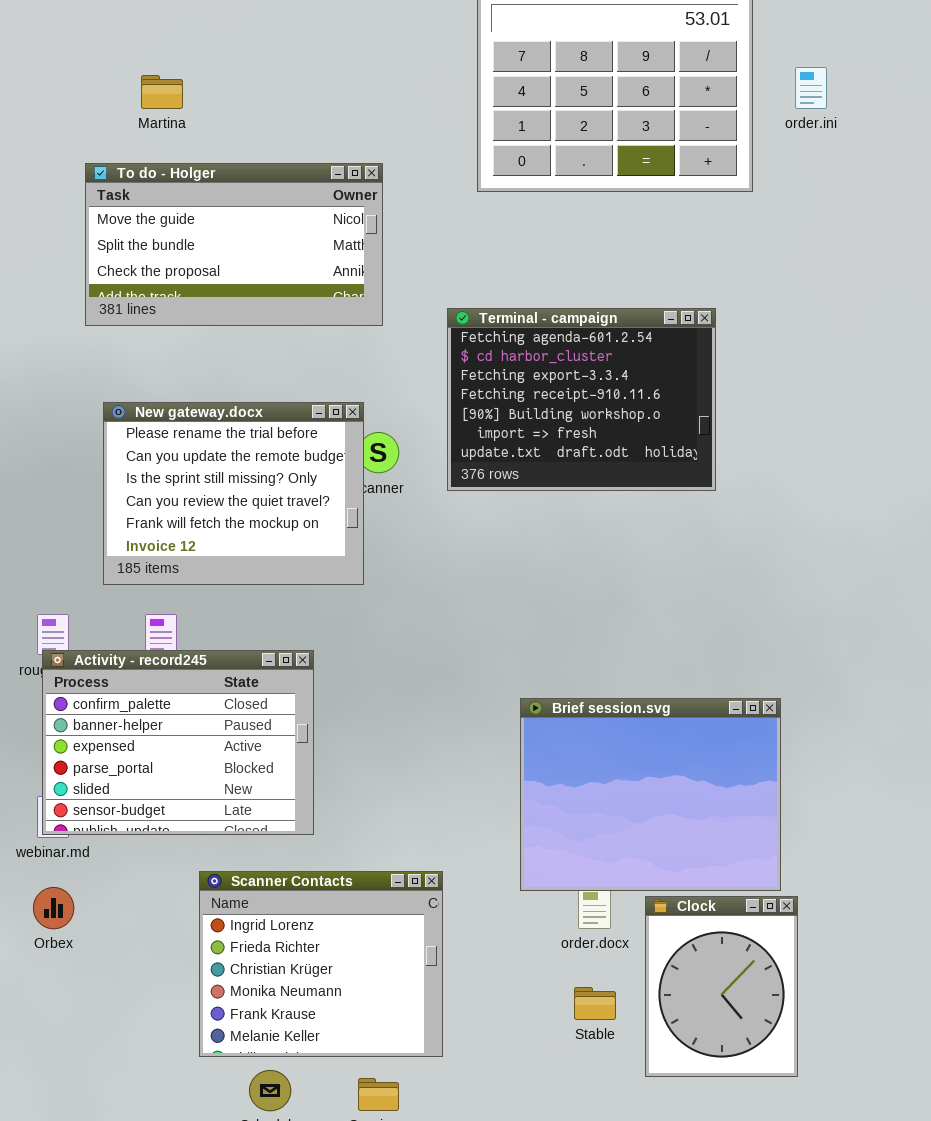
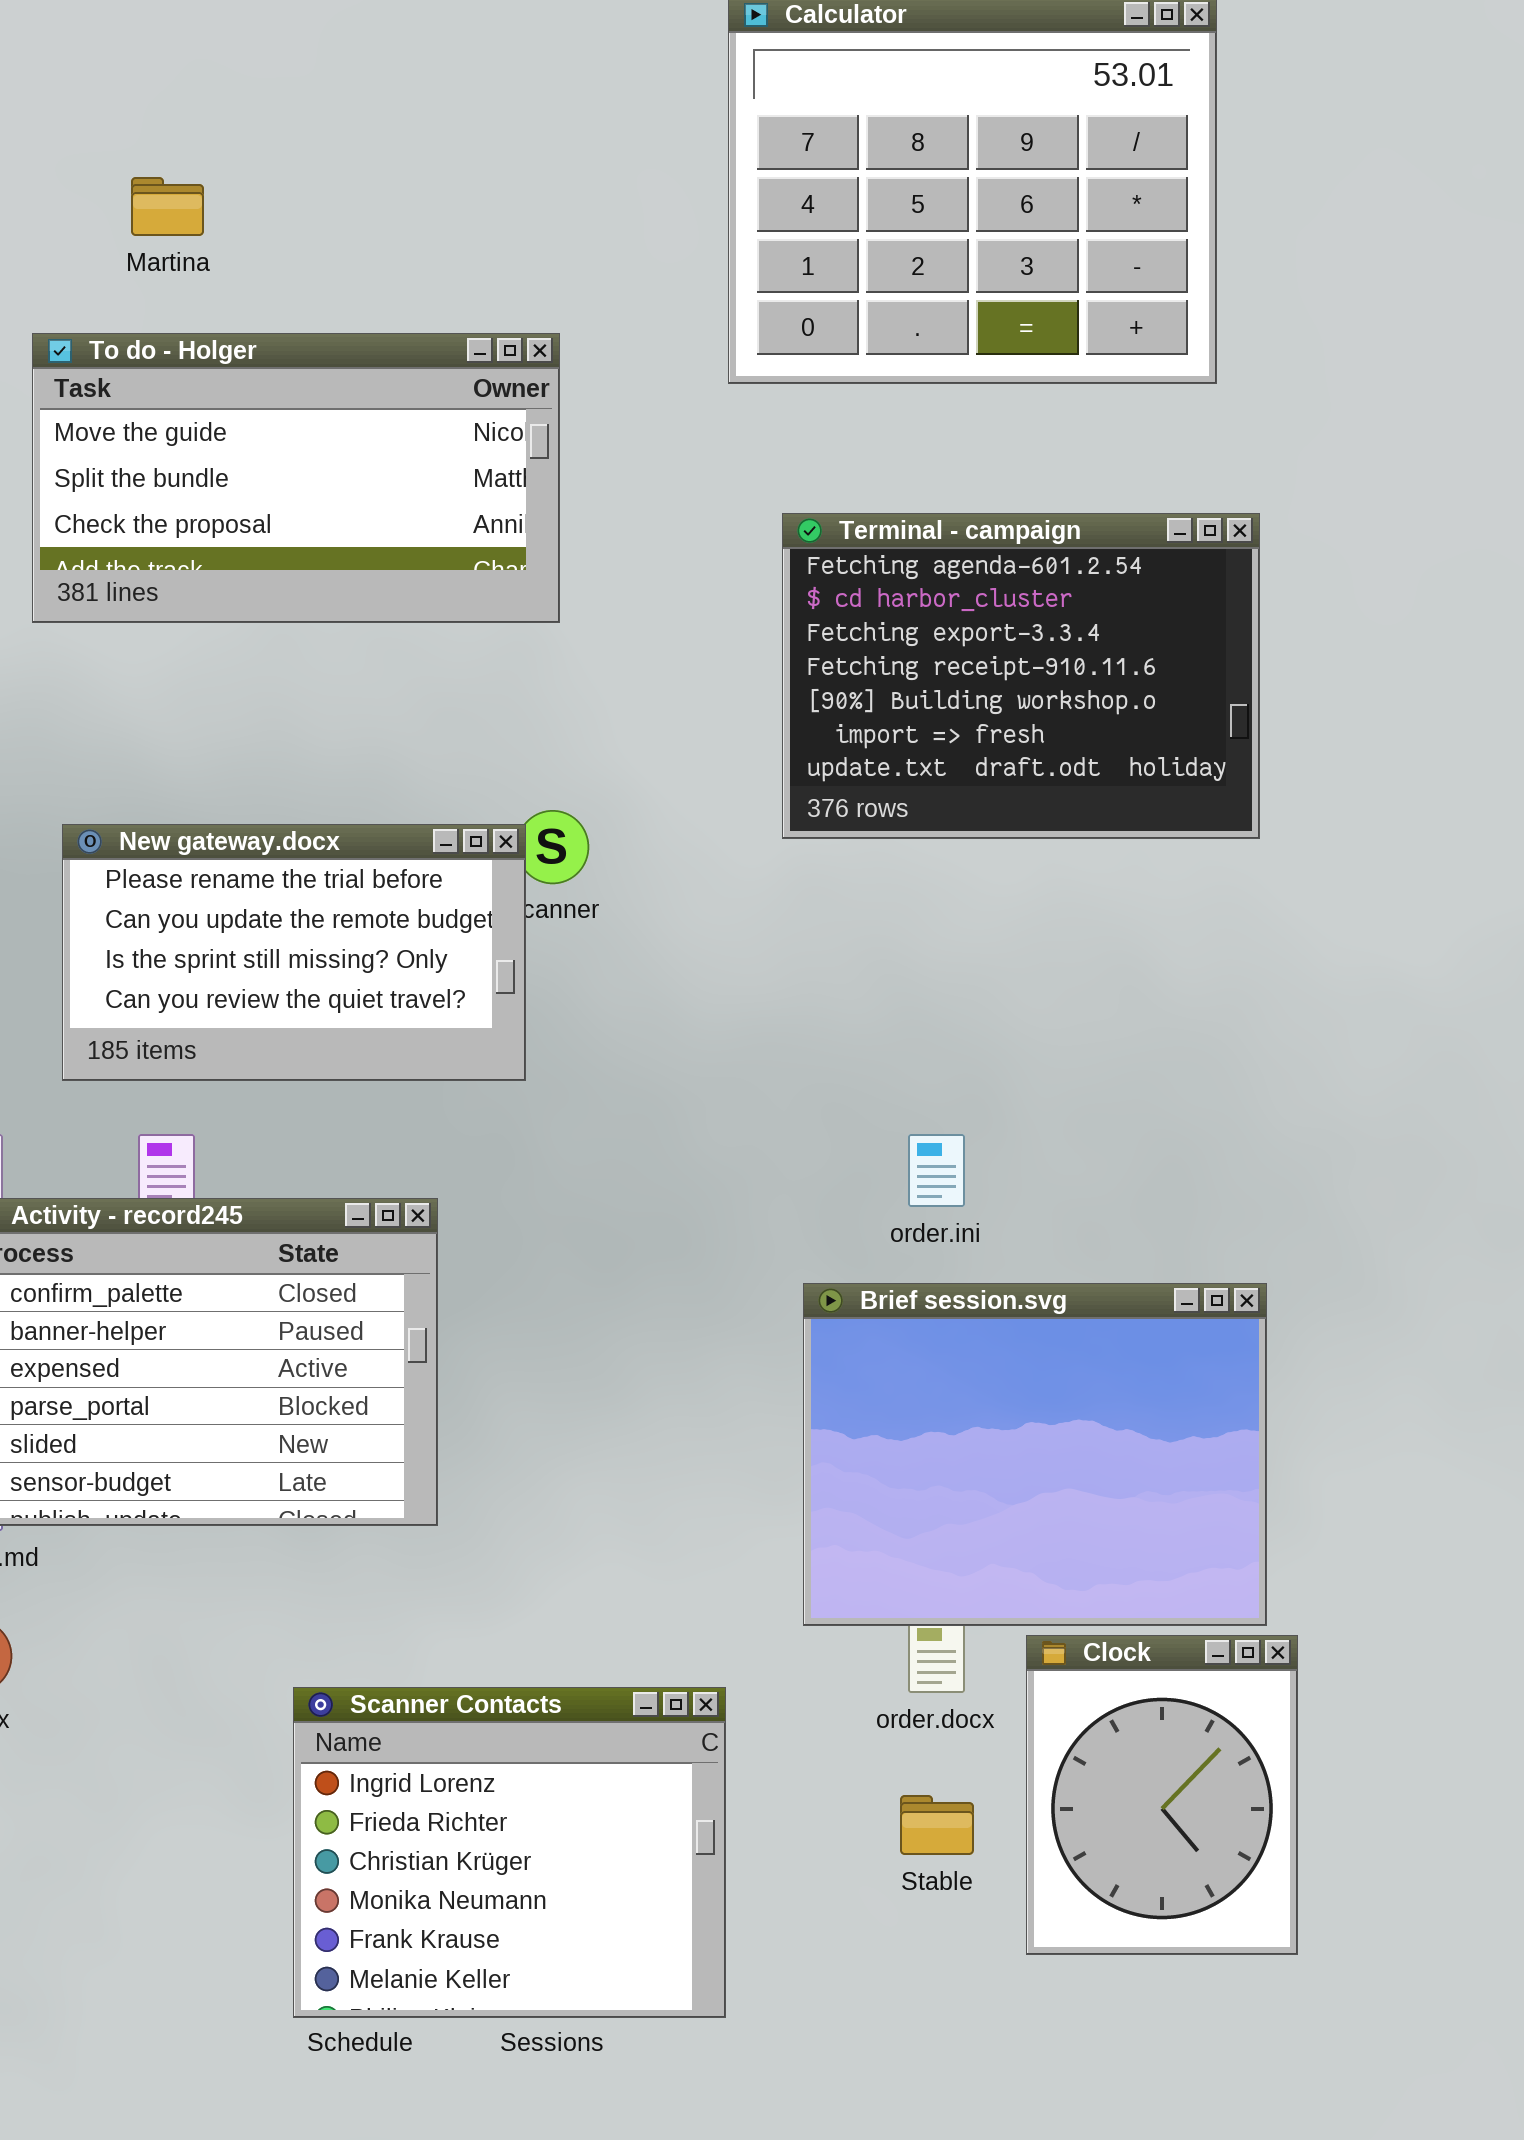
order.ini: [795,67,827,109] -> [908,1134,965,1207], moved
Terminal - campaign: [447,308,716,491] -> [782,513,1260,839], moved
New gateway.docx: [103,402,364,585] -> [62,824,526,1081], resized
Scanner Contacts: [199,871,443,1057] -> [293,1687,726,2018], moved

